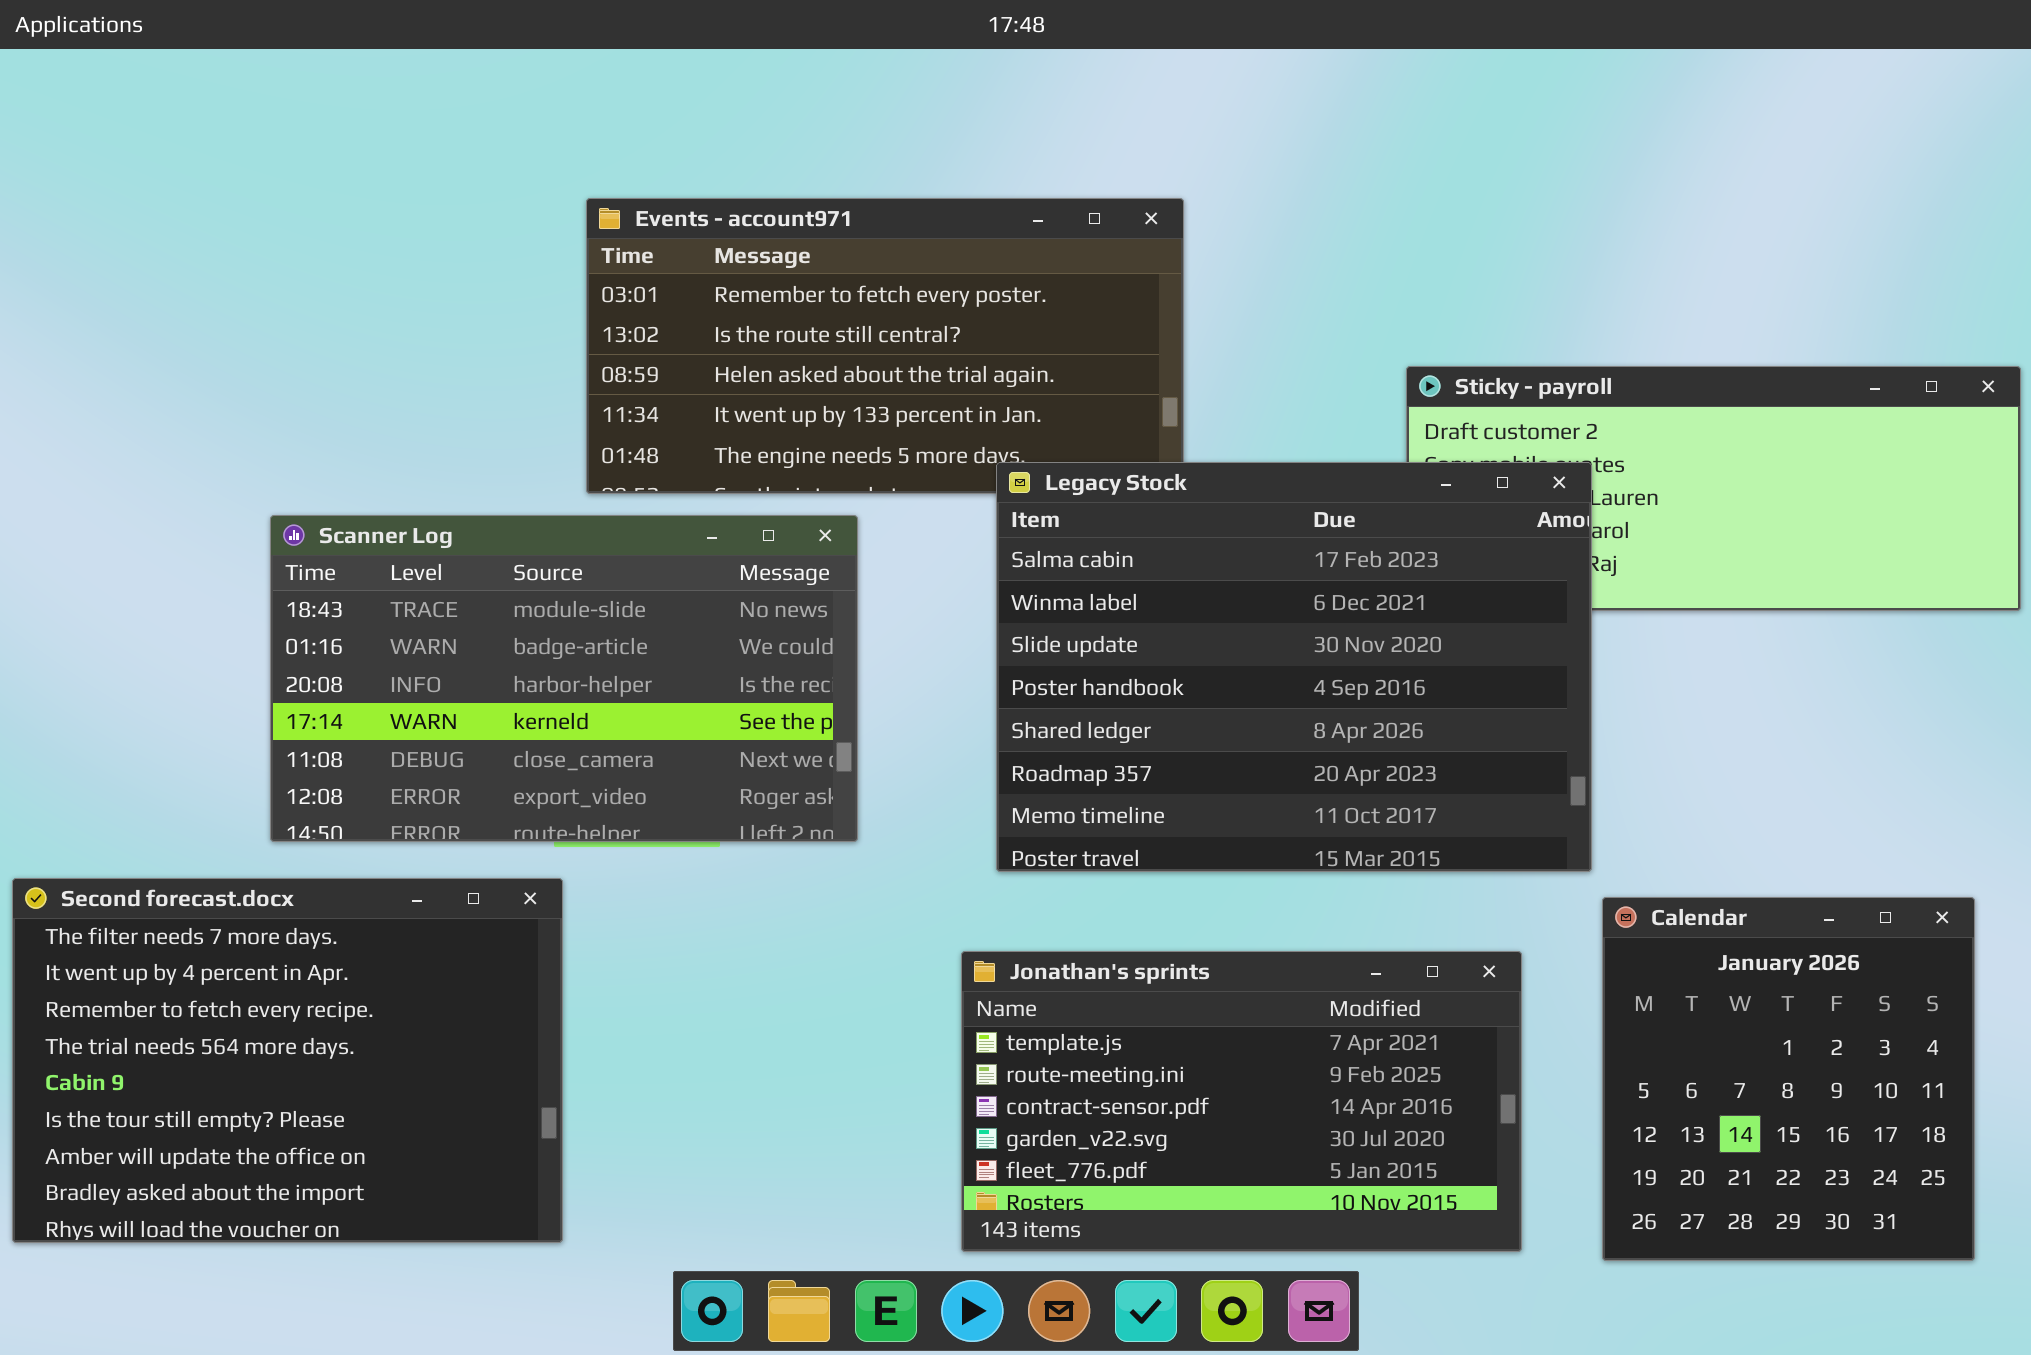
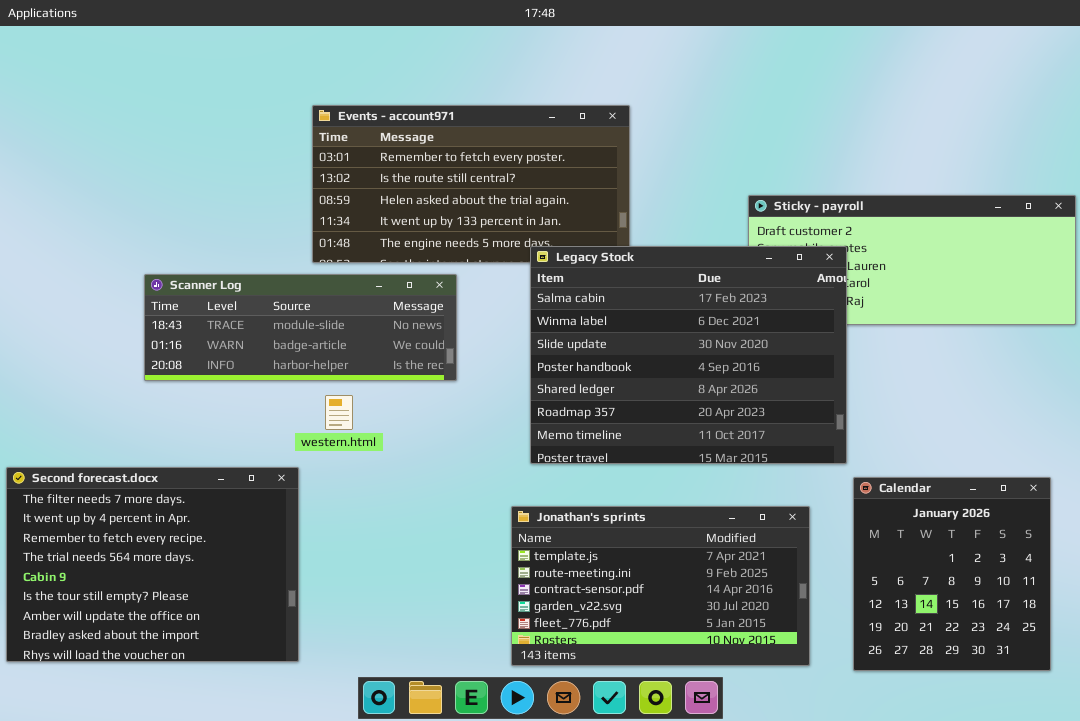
Scanner Log: [270,515,858,842] -> [144,274,457,381], resized

